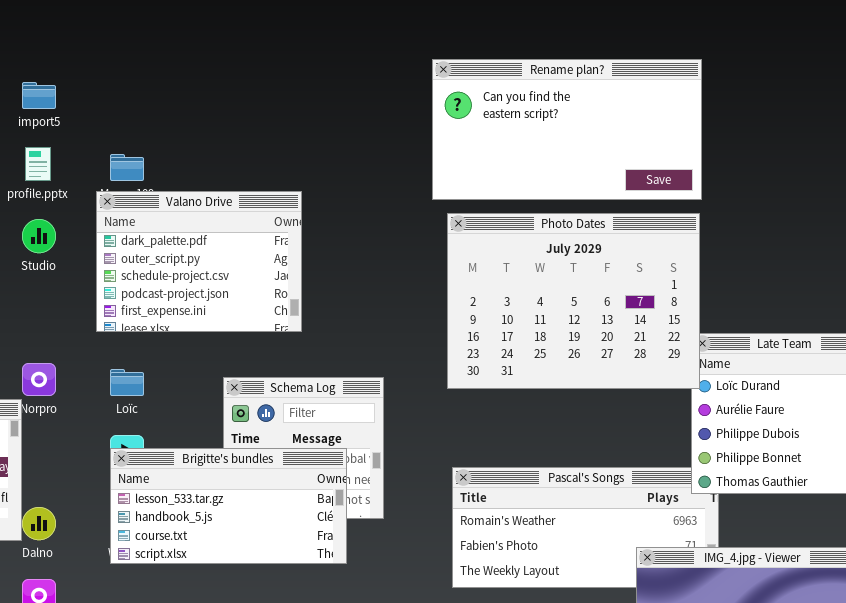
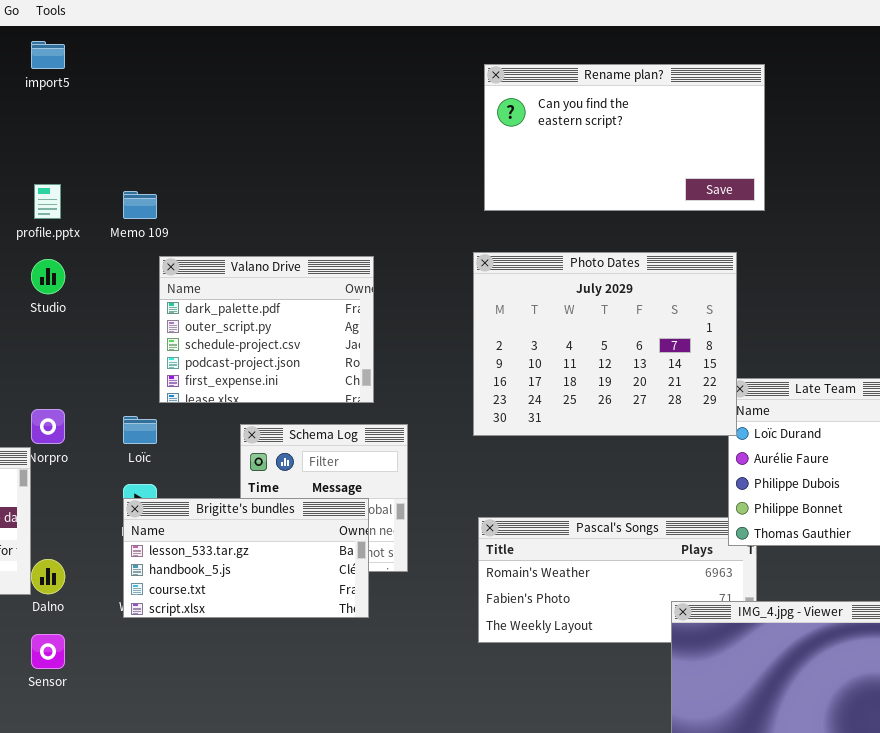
Rename plan?: [432,59,702,200] -> [484,64,765,211], moved
import5: [22,82,56,109] -> [31,41,65,69], moved
Valano Drive: [96,191,302,332] -> [159,256,374,403], moved

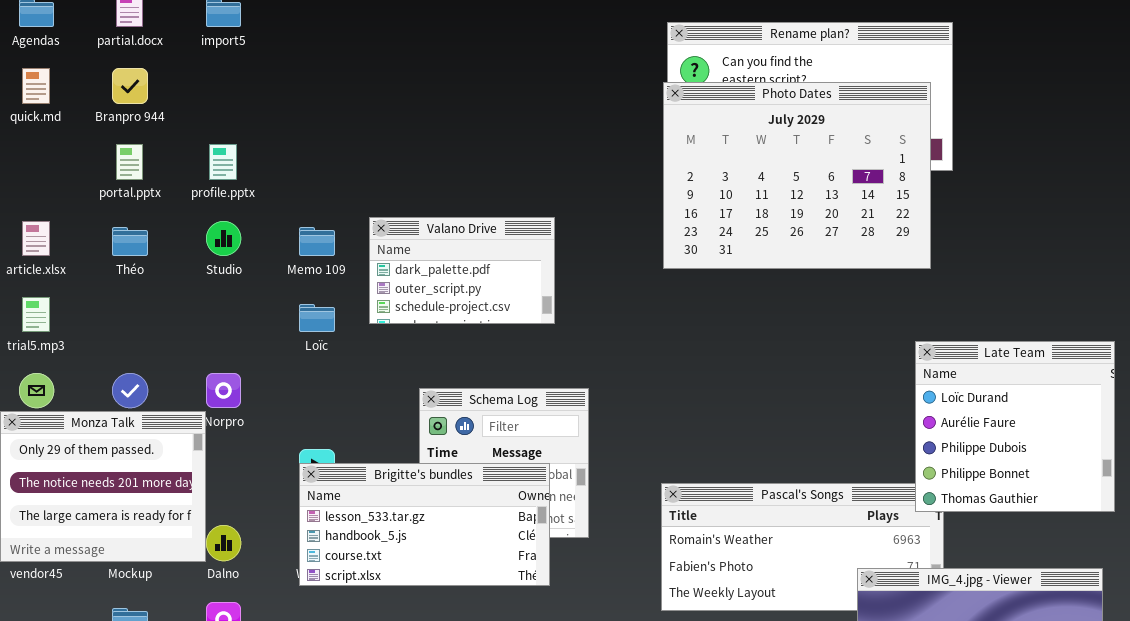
Memo 109: [123,191,157,219] -> [299,227,335,256], moved
Photo Dates: [473,252,737,436] -> [663,82,931,269], moved
Valano Drive: [159,256,374,403] -> [369,217,555,324], resized
Loïc: [123,416,157,444] -> [299,304,335,332], moved

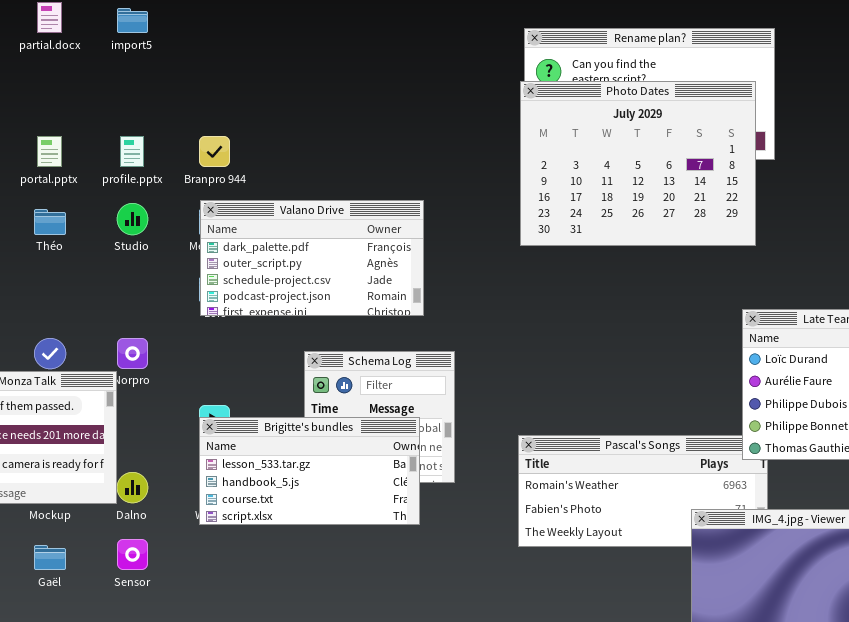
Branpro 944: [112,68,148,104] -> [199,136,230,167], moved
Valano Drive: [369,217,555,324] -> [200,200,424,316], resized

